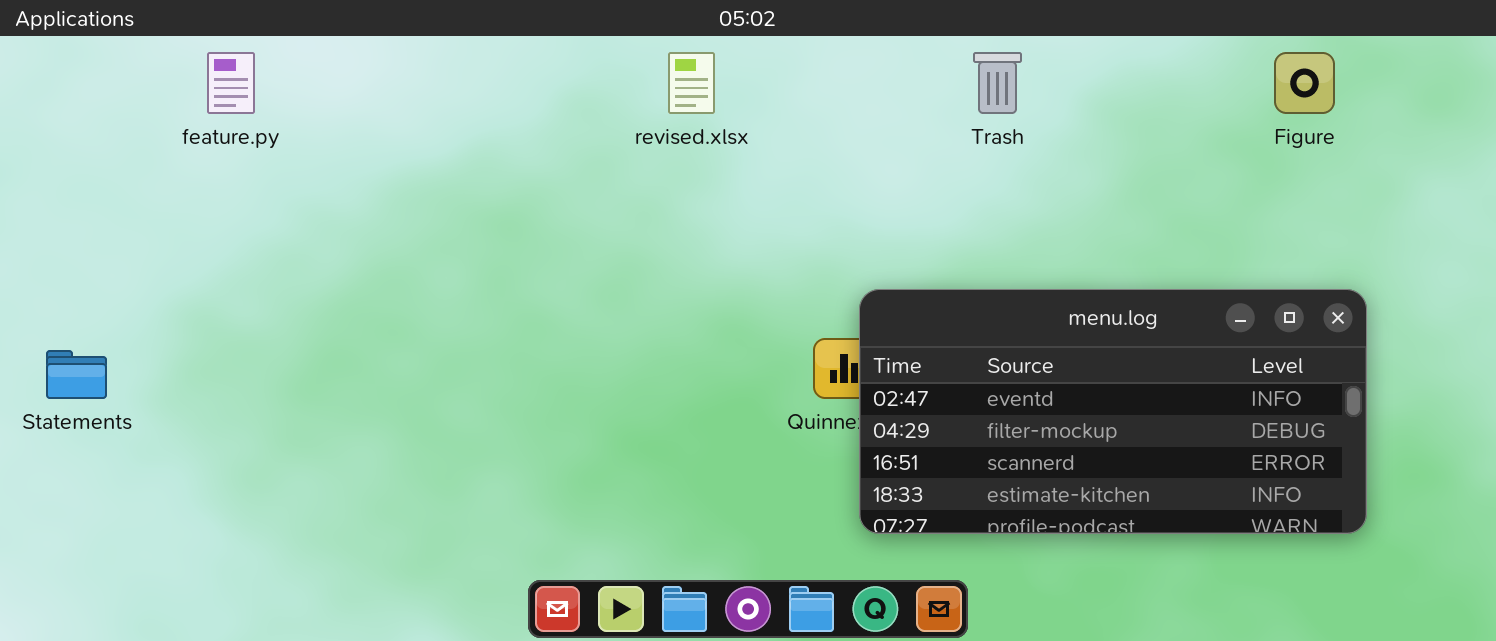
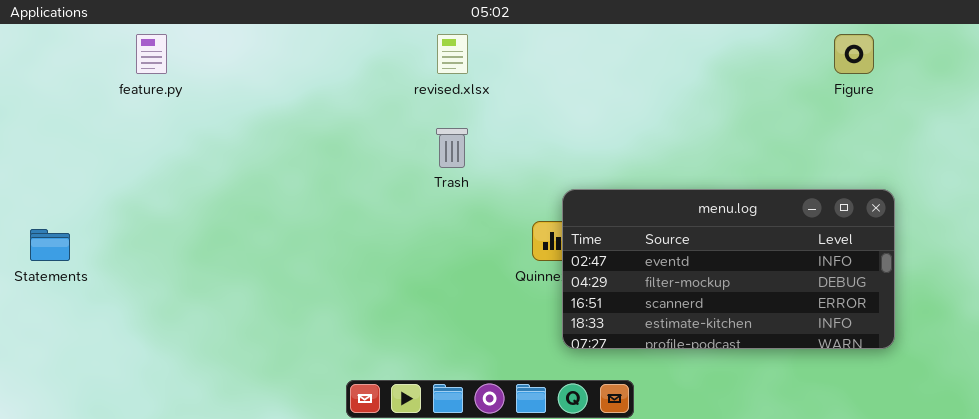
Trash: [973,52,1022,114] -> [436,128,468,168], moved

